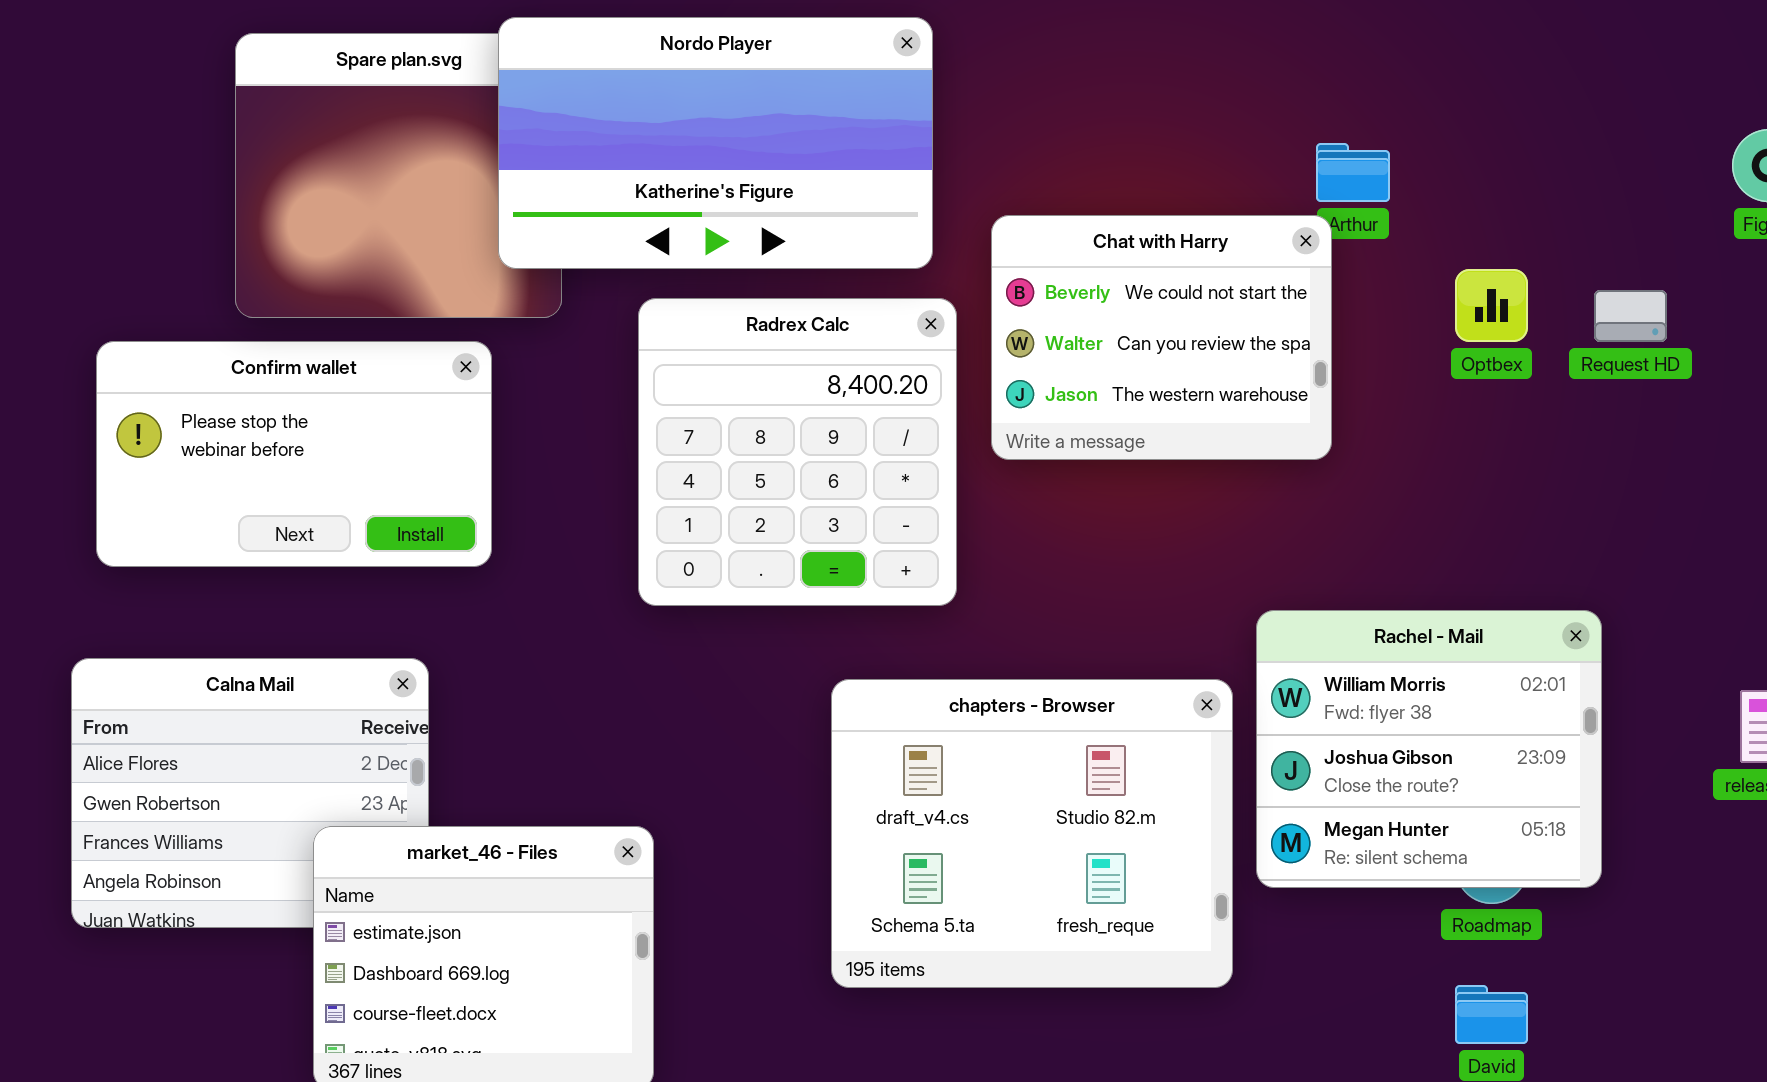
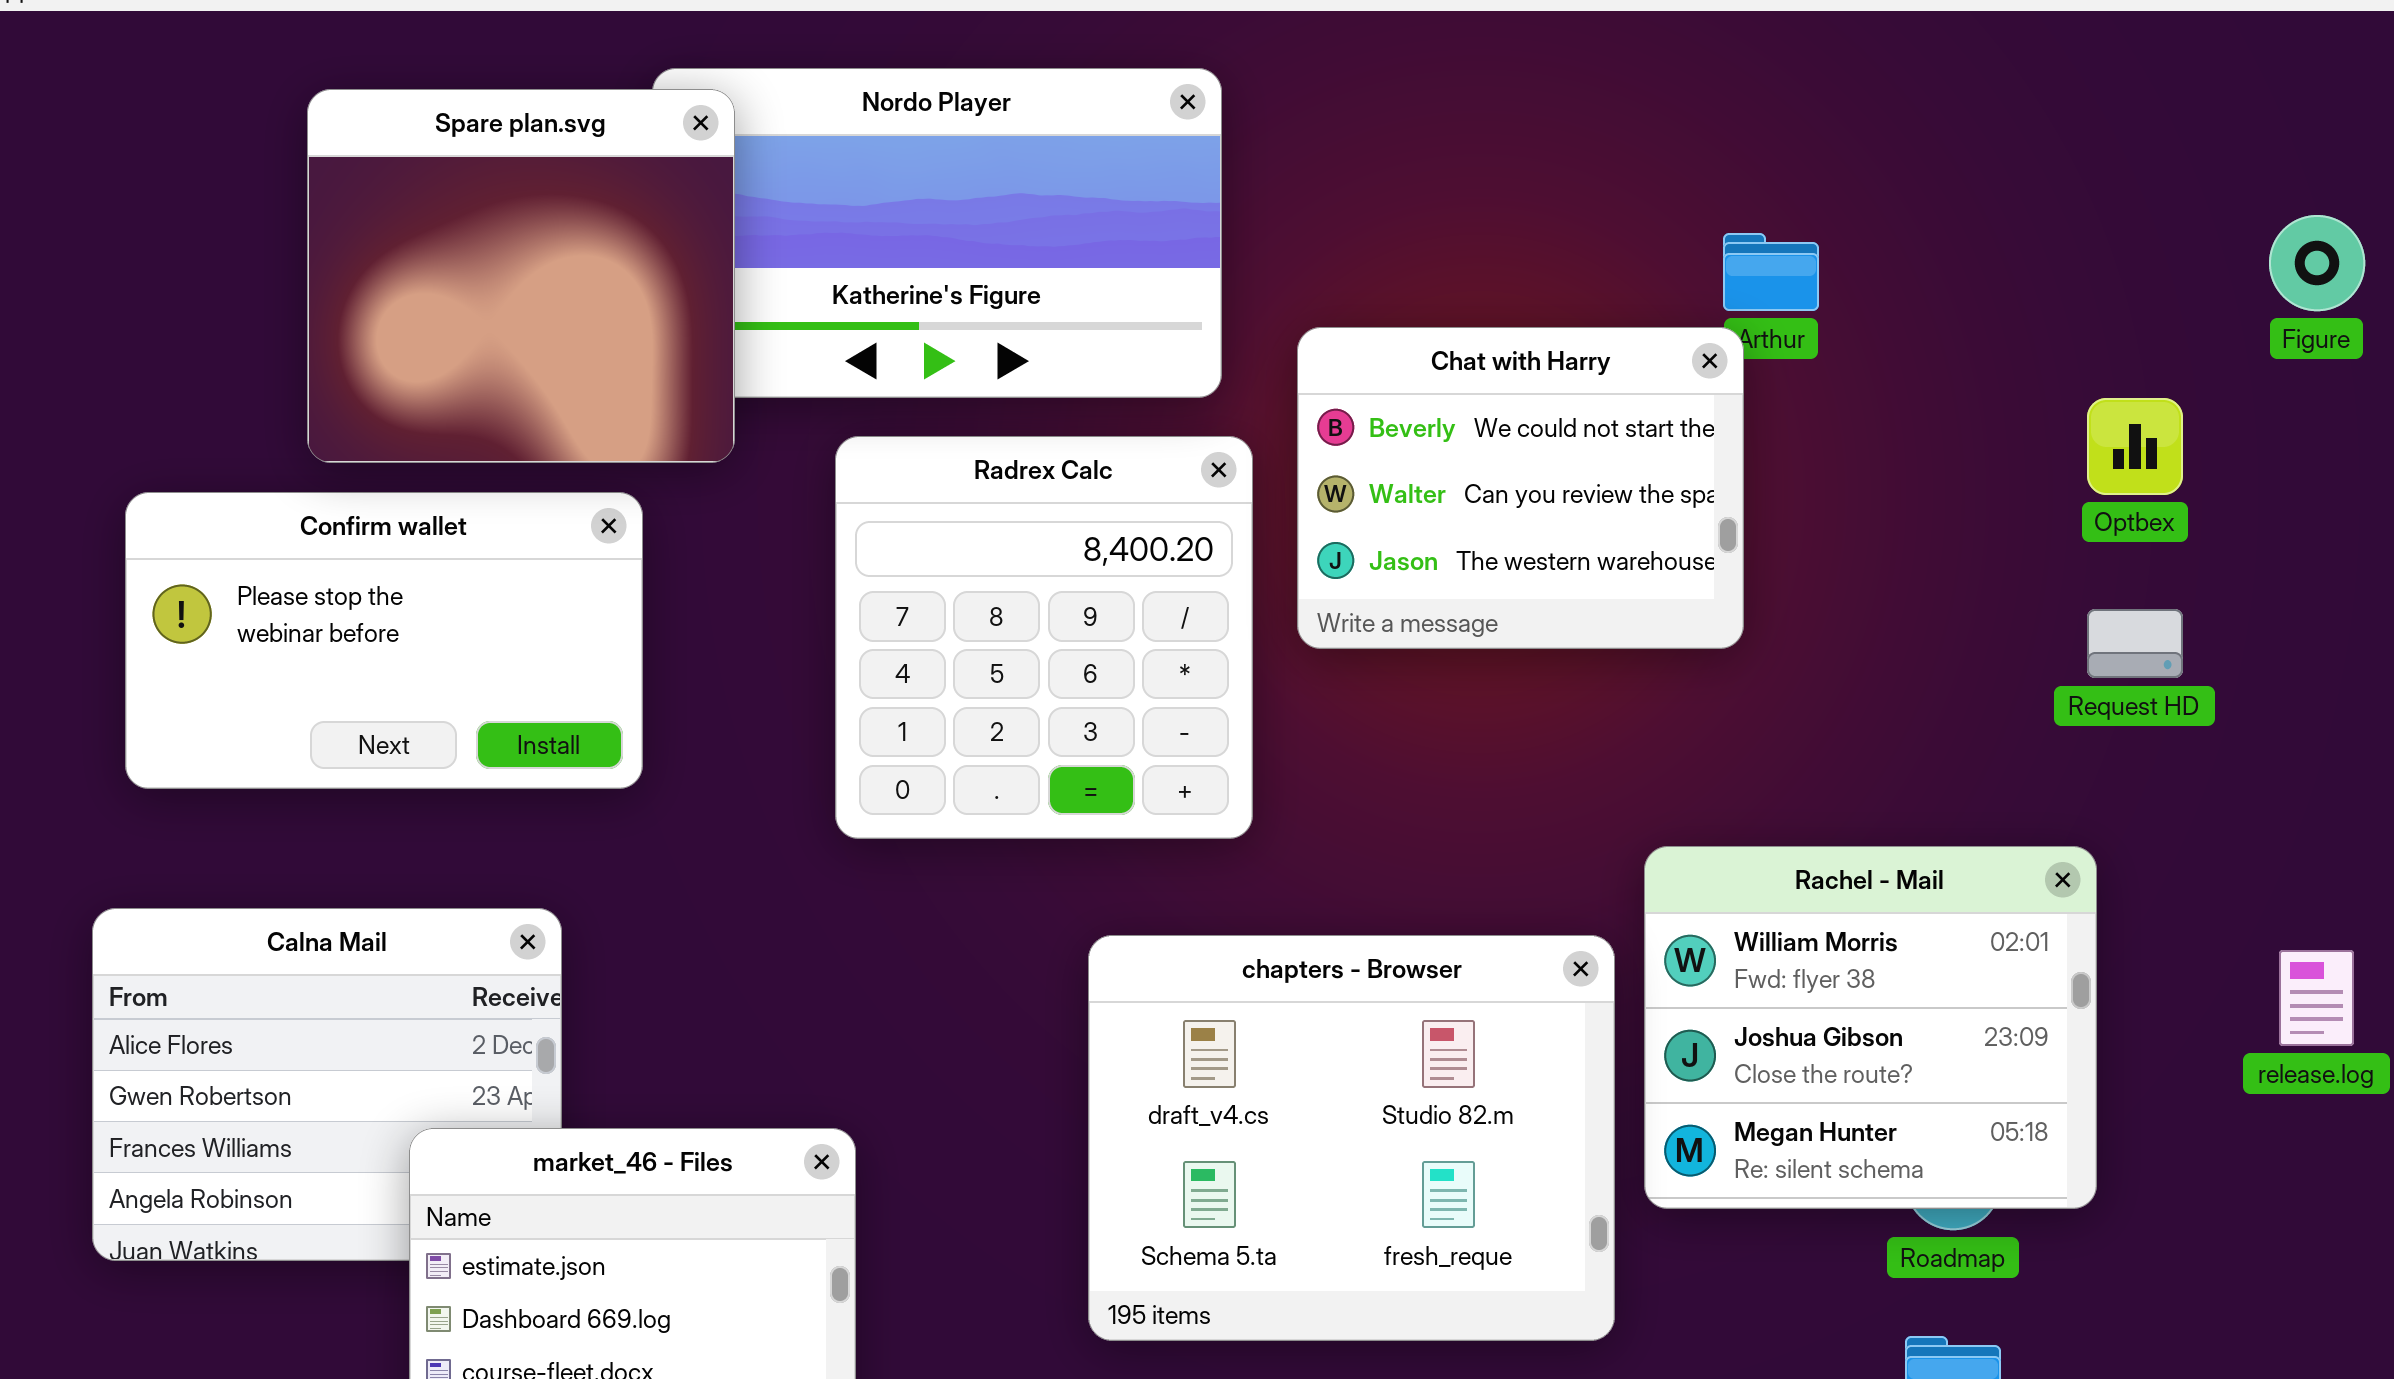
Spare plan.svg: [235,33,562,318] -> [307,89,735,463], raised
Optbex: [1455,269,1528,342] -> [2087,398,2183,495], moved
Request HD: [1594,290,1667,342] -> [2087,609,2183,678], moved

